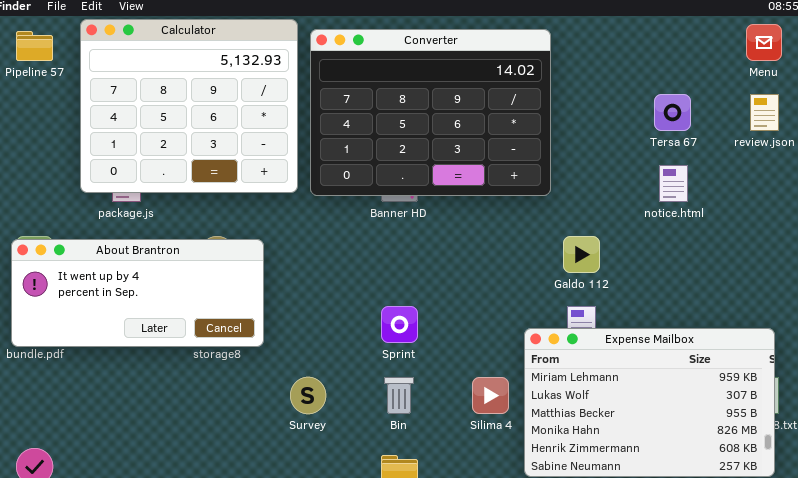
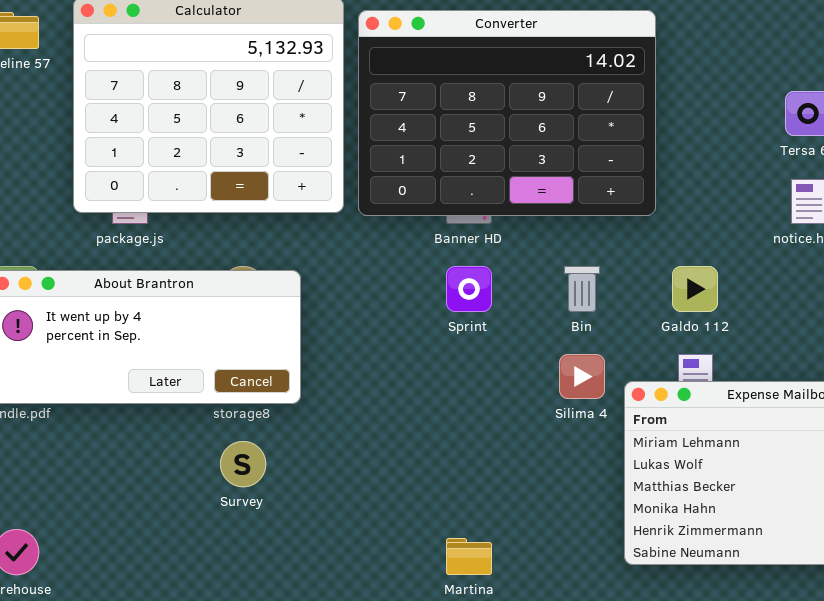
Sprint: [381,306,418,343] -> [446,266,492,312], moved
Survey: [290,377,326,414] -> [220,441,266,487], moved
Bin: [384,377,414,414] -> [564,266,600,312], moved
Silima 4: [472,377,509,414] -> [559,354,605,399], moved

